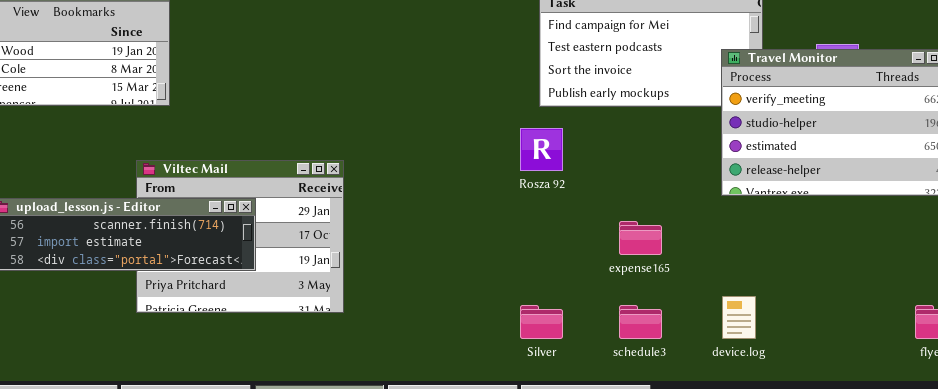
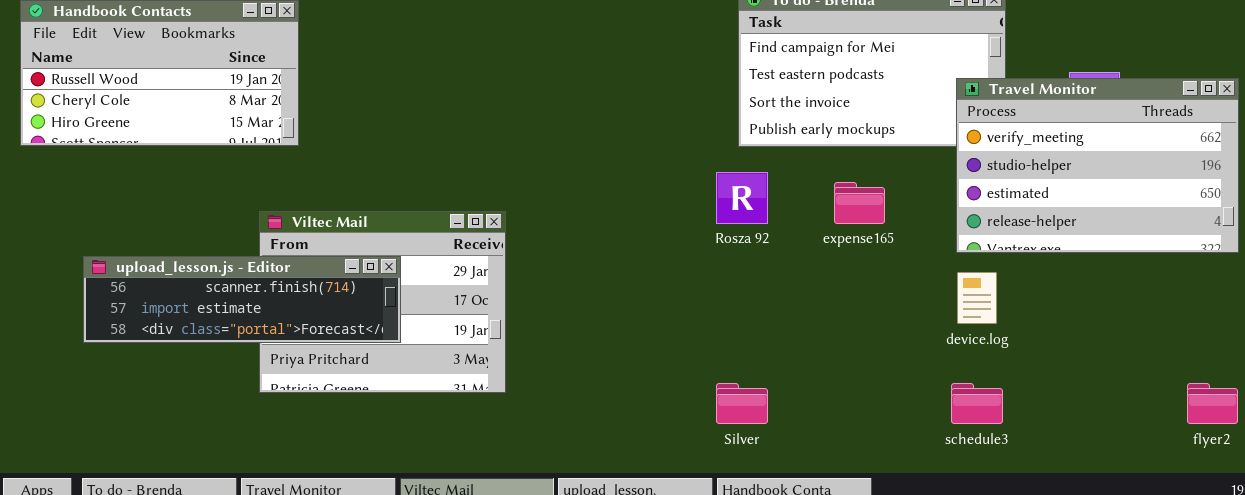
expense165: [619,221,662,255] -> [834,182,885,224], moved
device.log: [722,296,756,339] -> [957,272,997,324], moved
schedule3: [619,305,662,339] -> [951,383,1003,424], moved

